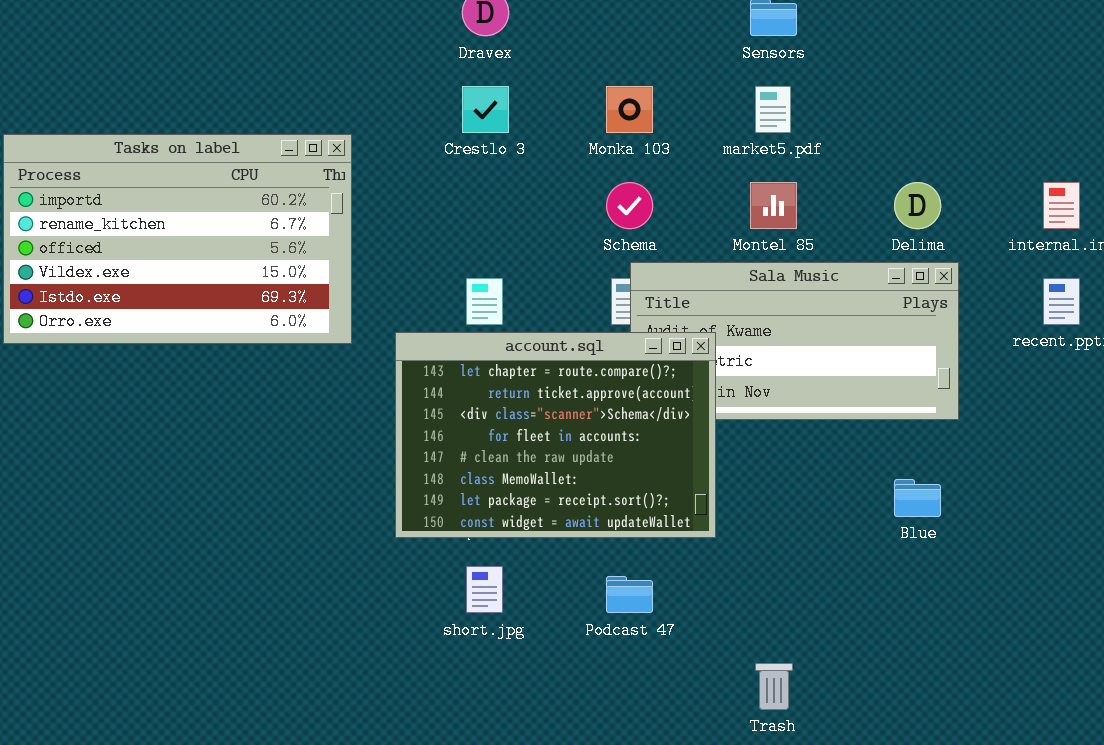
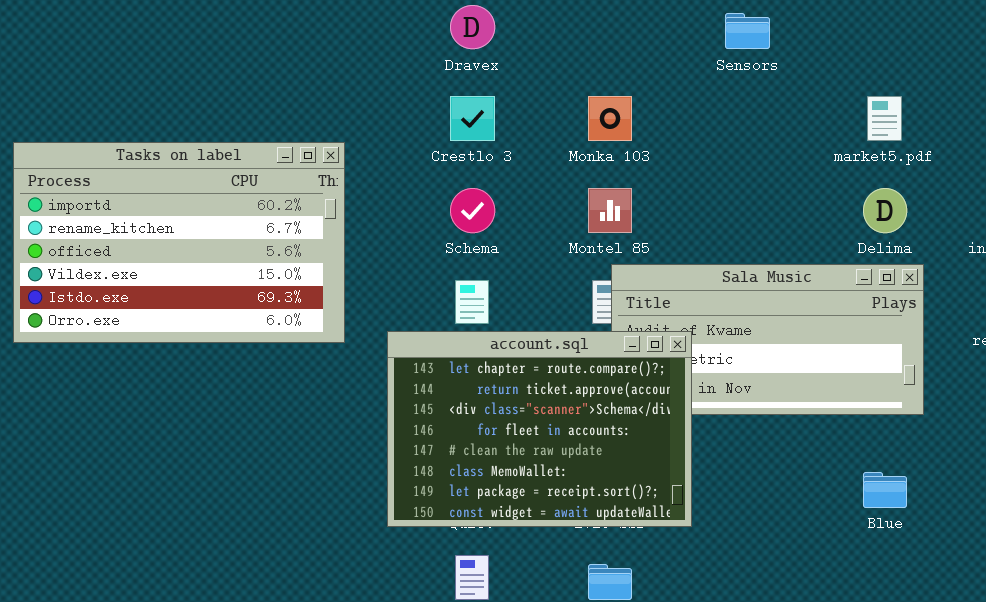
market5.pdf: [755,86,791,133] -> [867,96,902,141], moved
Schema: [606,182,653,229] -> [450,188,495,233], moved
Montel 85: [750,182,797,229] -> [588,188,632,233], moved

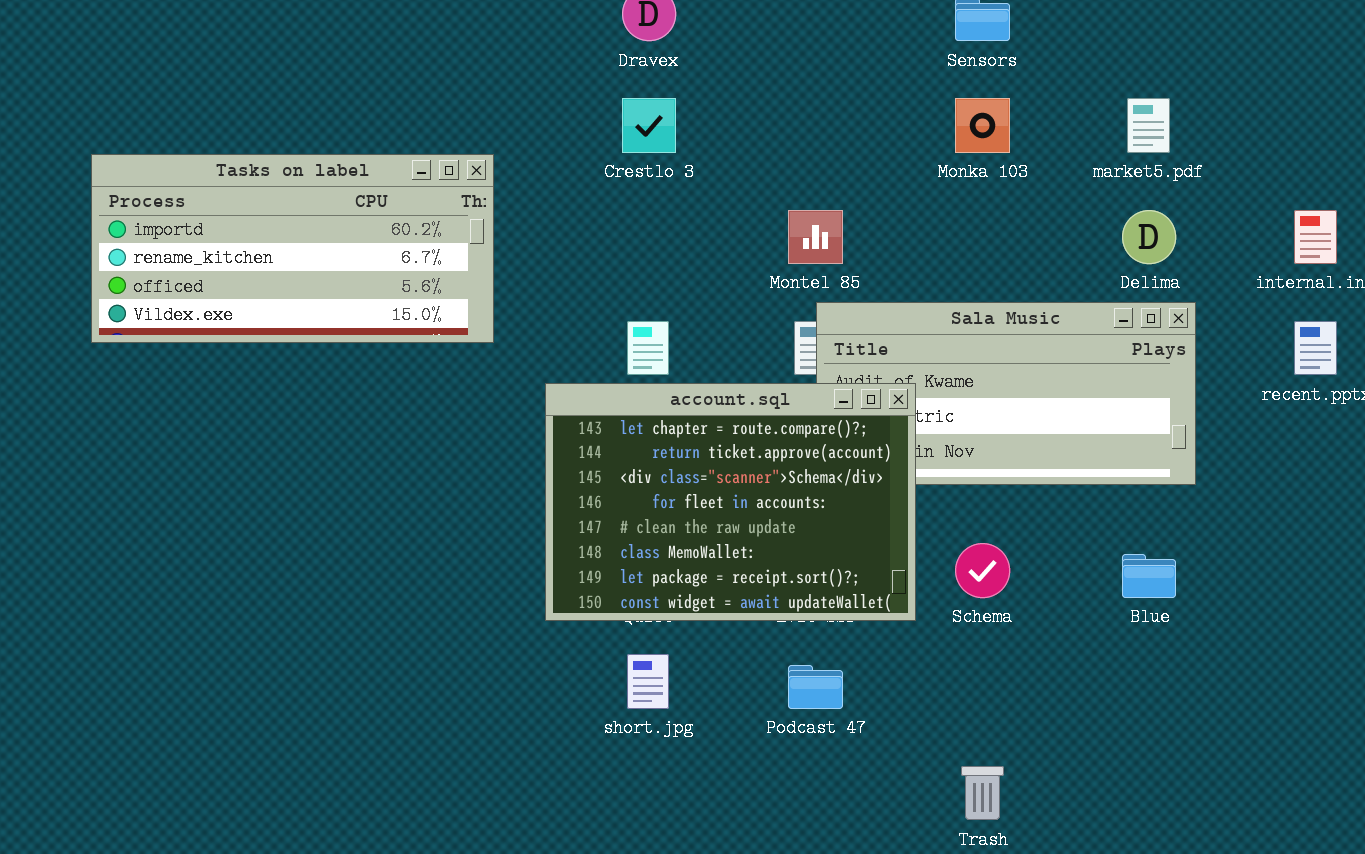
Monka 103: [588,96,632,141] -> [955,98,1010,153], moved
Tasks on label: [13,142,345,343] -> [91,154,494,343], resized
Schema: [450,188,495,233] -> [955,543,1010,598], moved

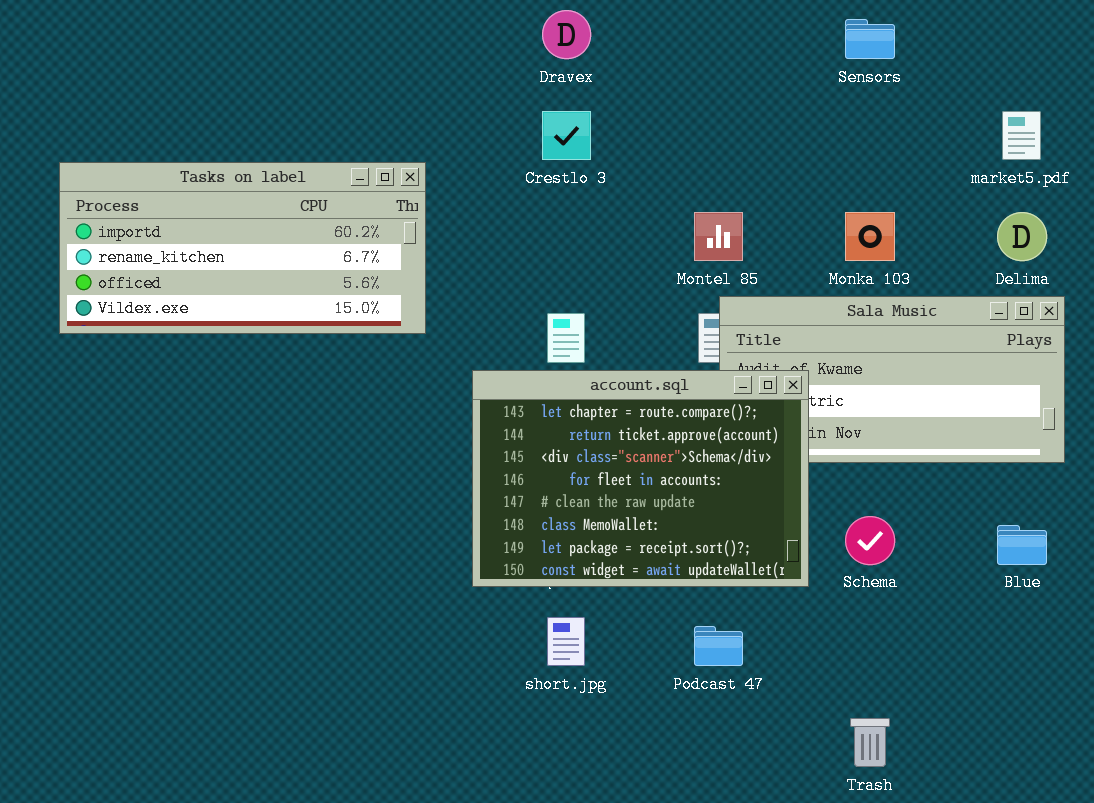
Monka 103: [955,98,1010,153] -> [845,212,895,261], moved

